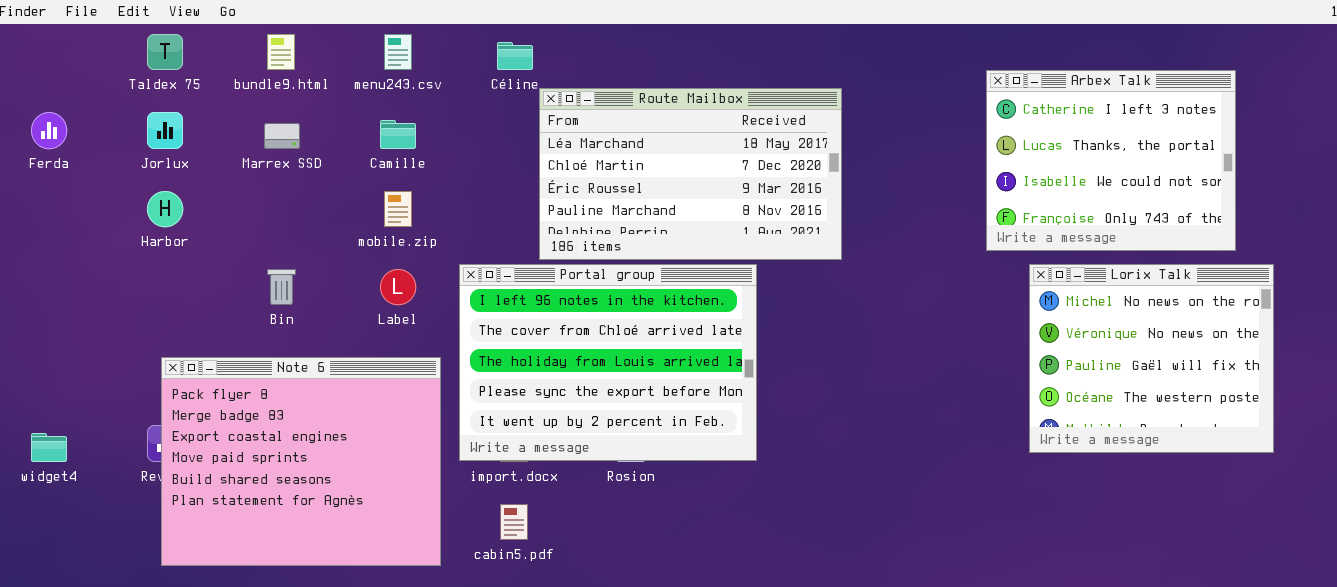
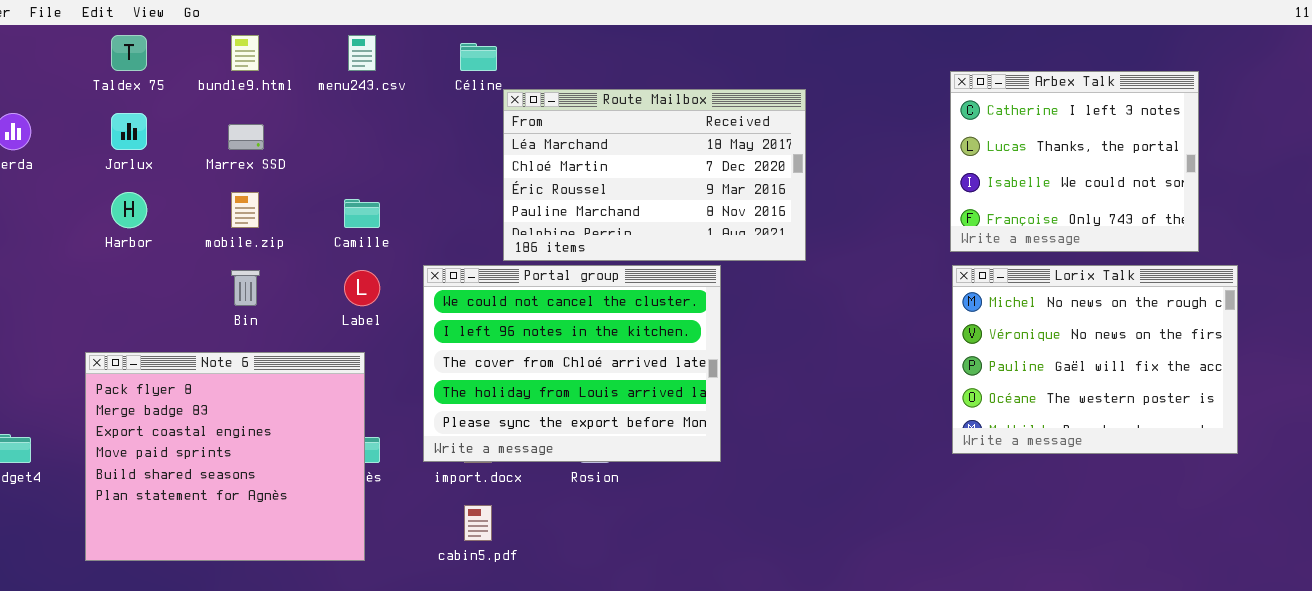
Camille: [380,120,416,149] -> [344,199,380,228], moved
mobile.zip: [384,191,412,227] -> [231,192,259,228], moved
Portal group: [459,264,757,461] -> [423,265,721,462], scrolled up 1 row
Lorix Talk: [1029,264,1274,453] -> [952,265,1238,454], resized
Note 6: [161,357,441,566] -> [85,352,365,561], moved

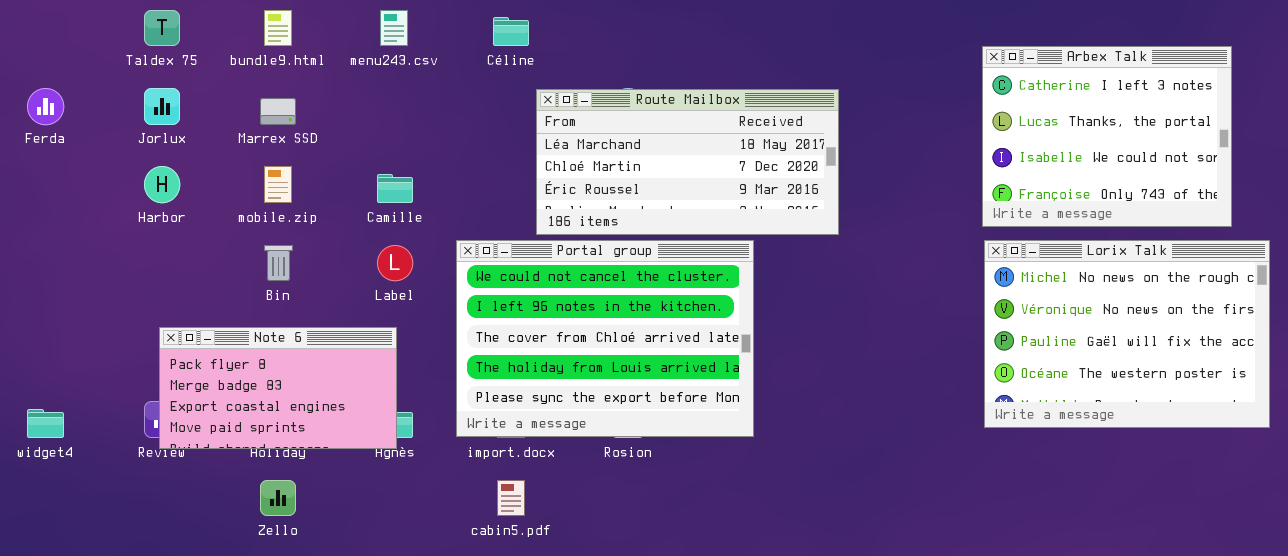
Route Mailbox: [503,89,806,261] -> [536,89,839,235], resized
Note 6: [85,352,365,561] -> [159,327,397,449], resized

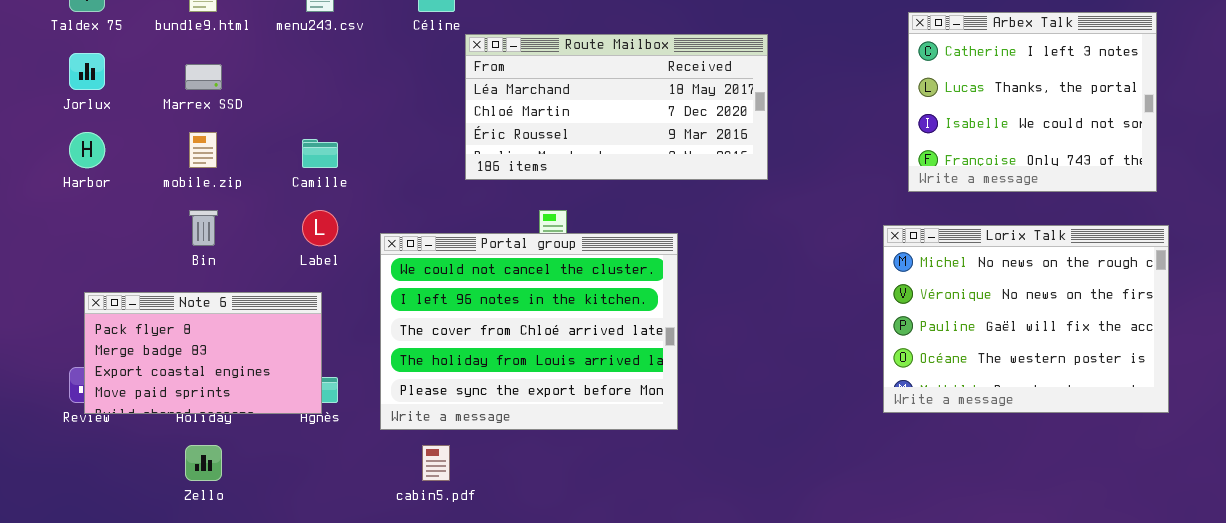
Route Mailbox: [536,89,839,235] -> [465,34,768,180], moved
Portal group: [456,240,754,437] -> [380,233,678,430], moved
Lorix Talk: [984,240,1270,428] -> [883,225,1169,413], moved

